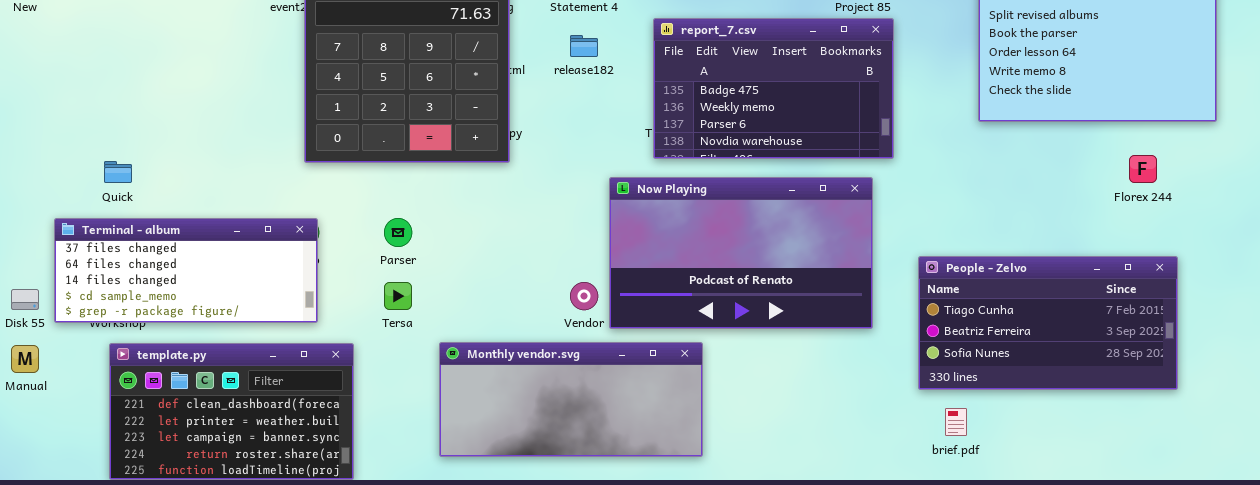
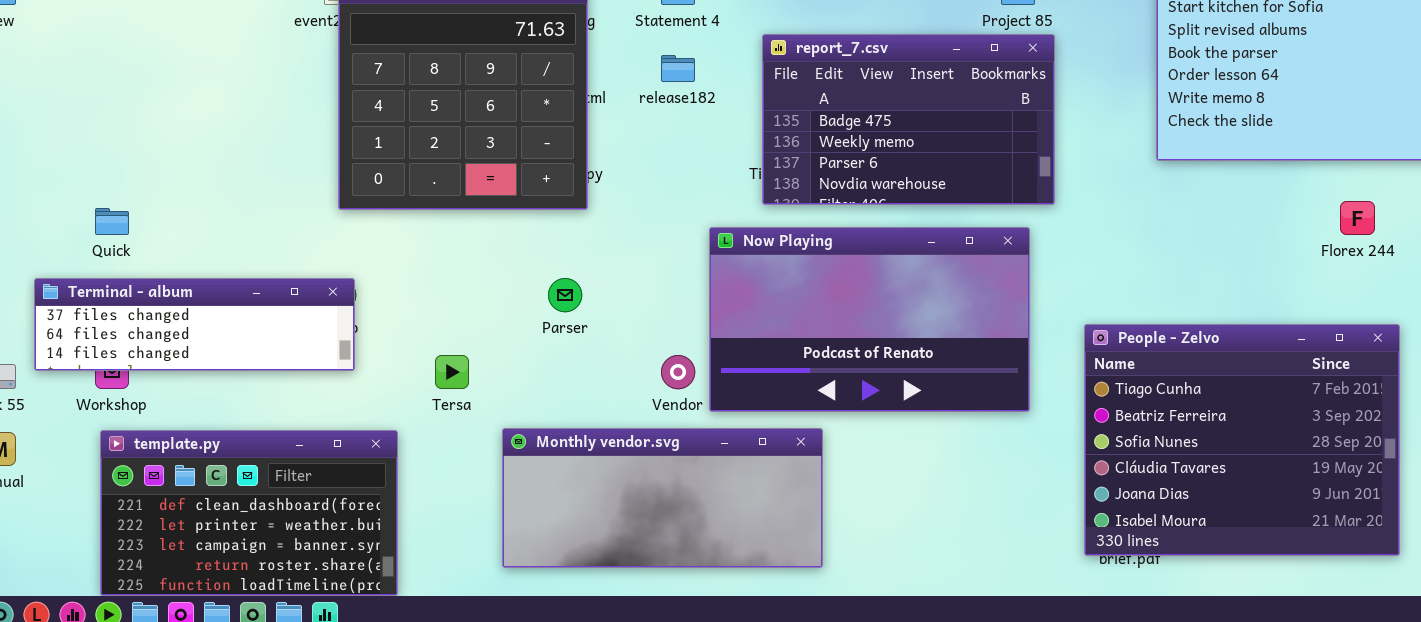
Terminal - album: [54,218,318,323] -> [34,278,355,371], resized
Parser: [384,218,412,247] -> [548,278,582,312], moved
People - Zelvo: [918,256,1178,390] -> [1084,324,1400,556], resized

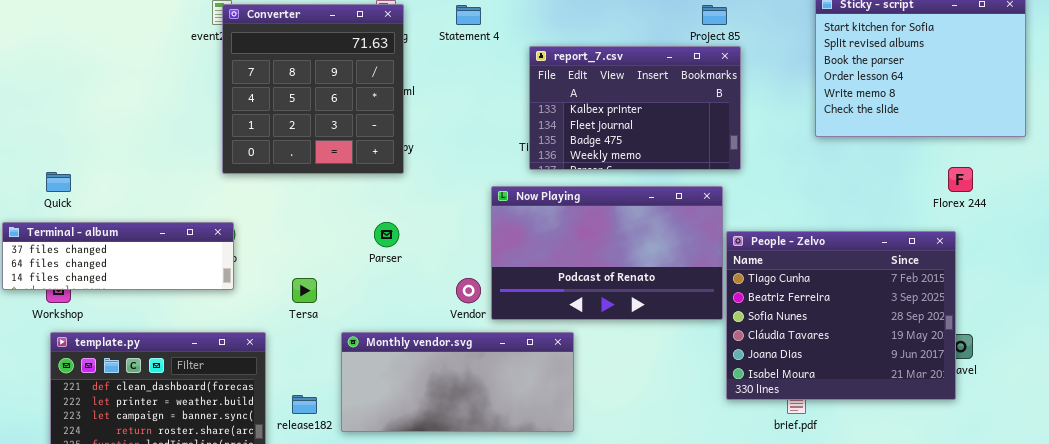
report_7.csv: [762,34,1055,205] -> [529,46,741,170], scrolled up 2 rows
release182: [661,55,695,82] -> [292,395,317,414], moved
People - Zelvo: [1084,324,1400,556] -> [726,231,956,400], moved

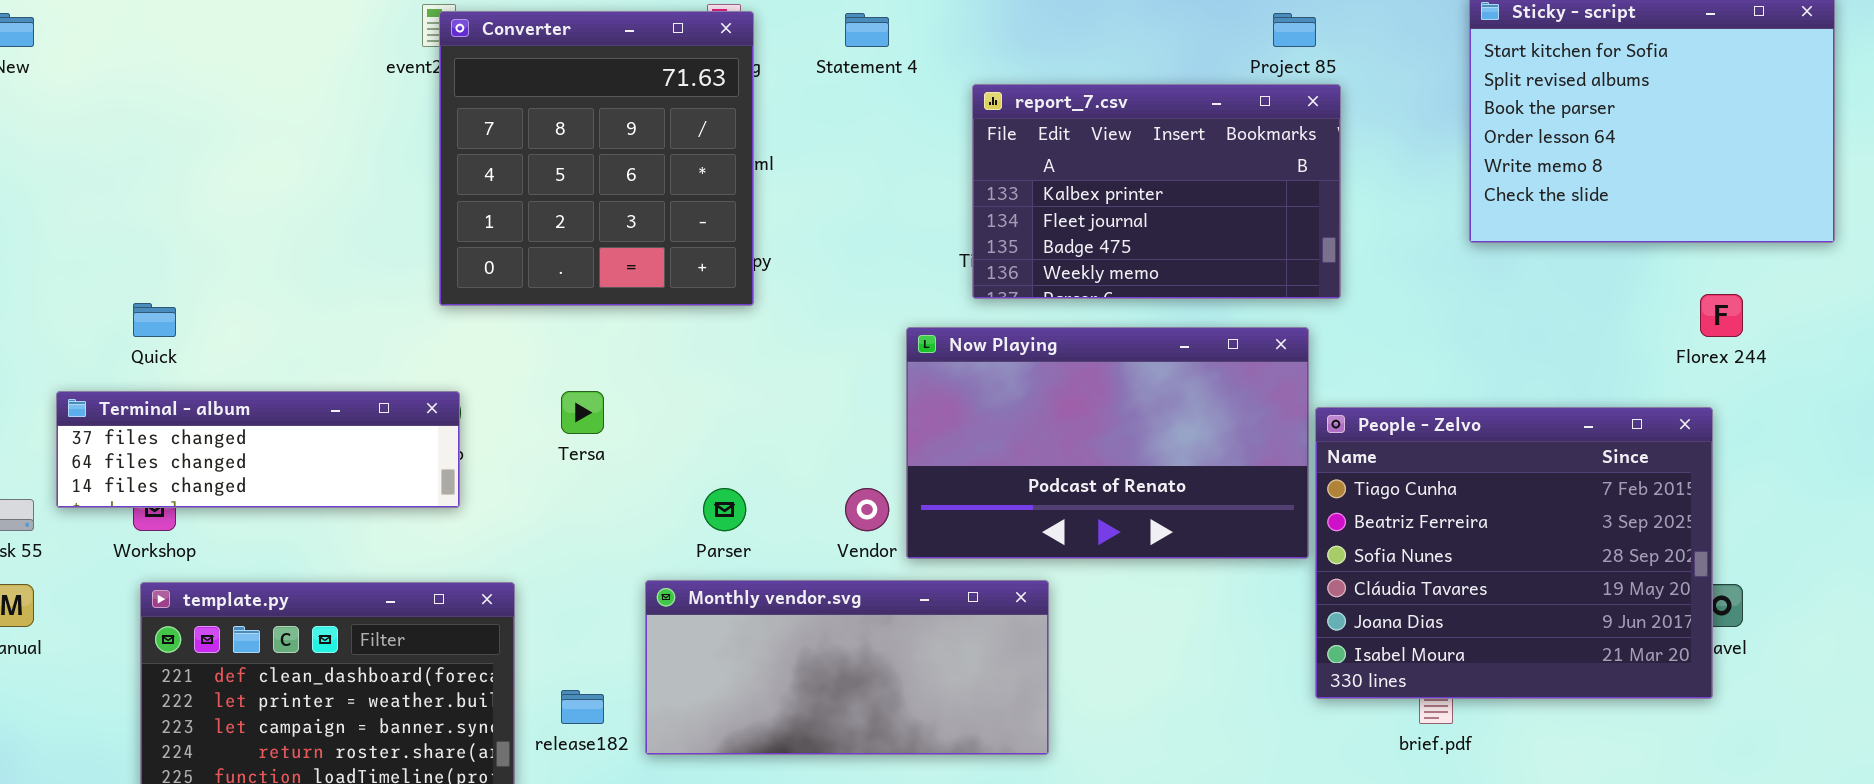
Parser: [374,222,399,247] -> [703,488,746,531], moved
Tersa: [292,278,317,303] -> [561,391,604,434], moved

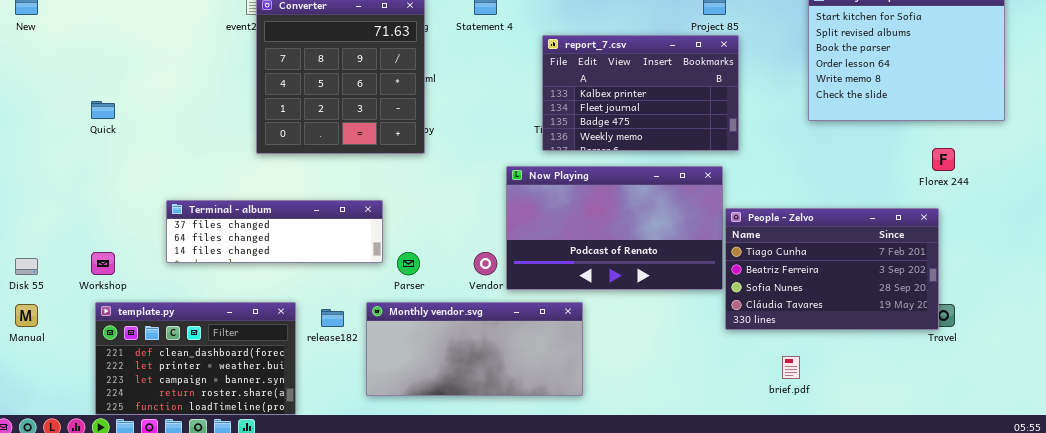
Quick: [133,303,176,337] -> [91,101,115,119], moved
Terminal - album: [56,391,460,508] -> [166,200,383,263], moved
People - Zelvo: [1315,407,1713,699] -> [725,208,939,330], resized
release182: [561,690,604,724] -> [321,309,344,327], moved

